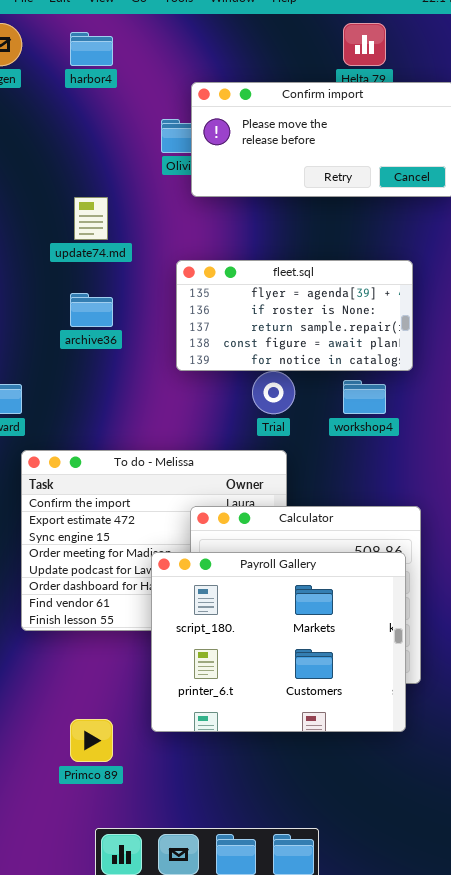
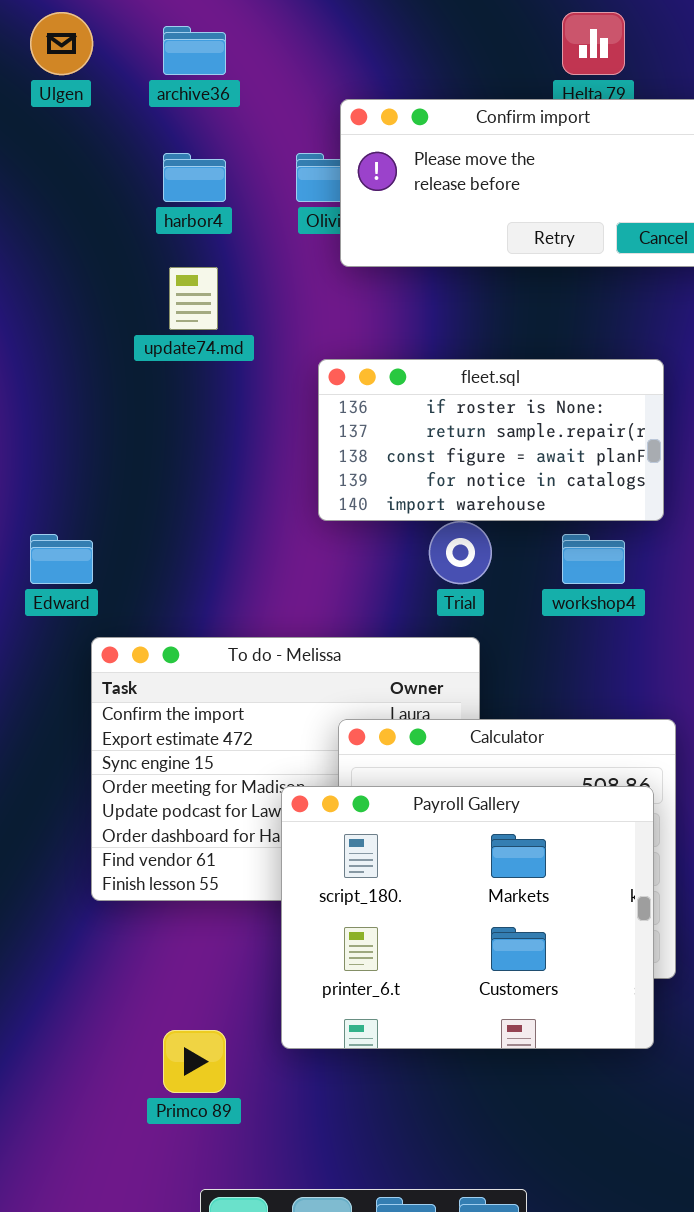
harbor4: [70,32,113,66] -> [163,153,226,202], moved
fleet.sql: [176,260,413,371] -> [318,359,664,521], scrolled down 1 row
archive36: [70,293,113,327] -> [163,26,226,75], moved

